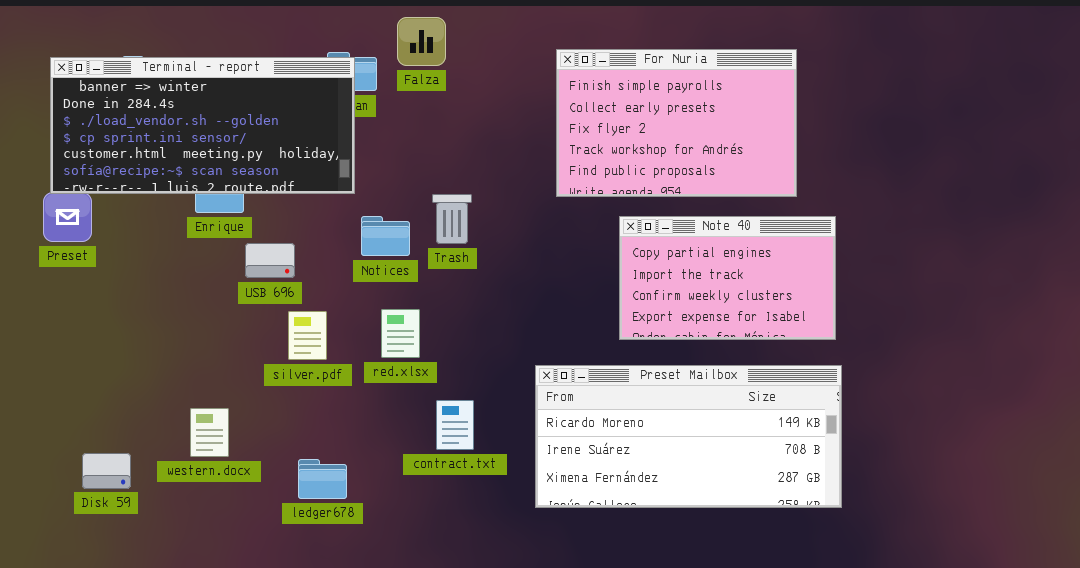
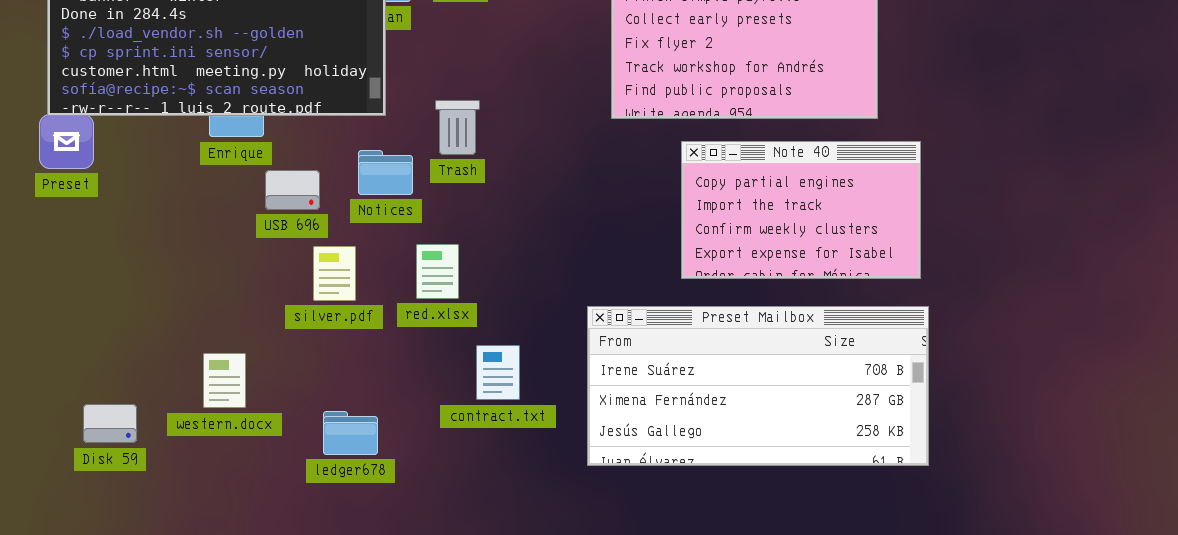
Trash: [432,194,472,244] -> [435,100,480,155], moved
Notices: [361,216,410,256] -> [358,150,413,195], moved
Preset Mailbox: [535,365,842,508] -> [587,306,929,466], scrolled down 1 row

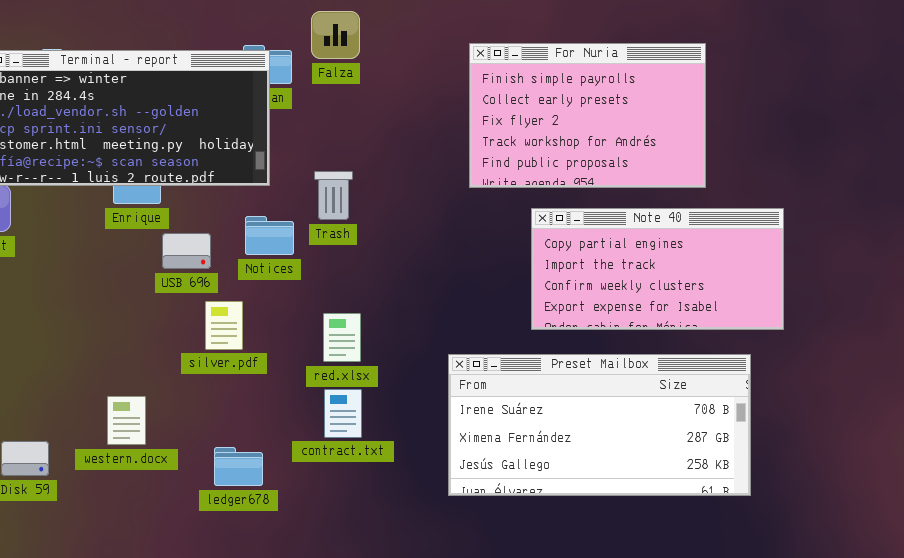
Note 40: [681,141,921,279] -> [531,208,784,330], resized
red.xlsx: [416,244,459,299] -> [323,313,361,362], moved
contract.txt: [476,345,520,400] -> [324,389,362,438], moved

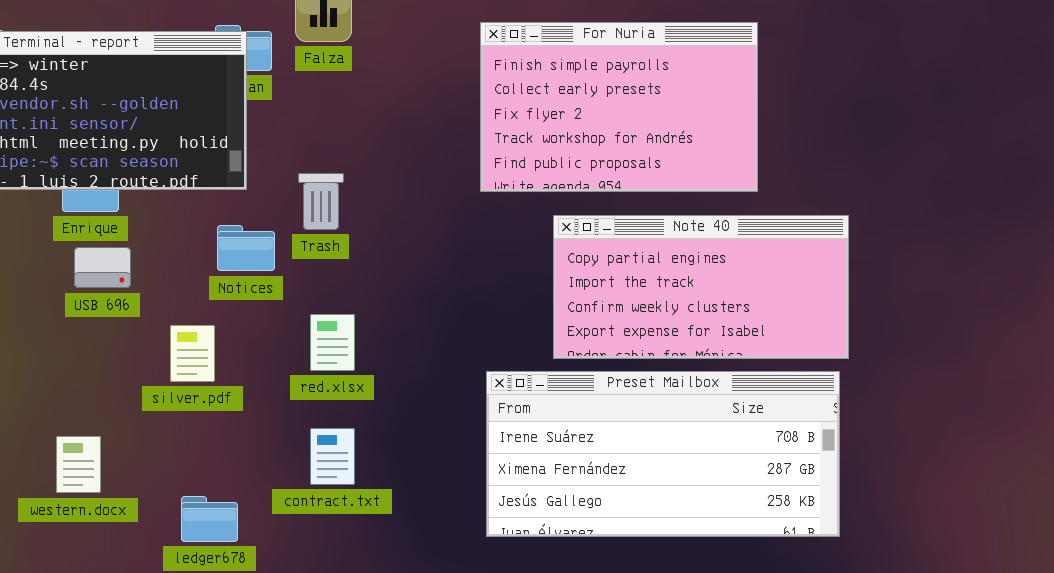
USB 696: [162,233,211,269] -> [74,247,131,288], moved
red.xlsx: [323,313,361,362] -> [310,314,355,371], moved
Preset Mailbox: [448,354,751,496] -> [486,371,840,537], moved

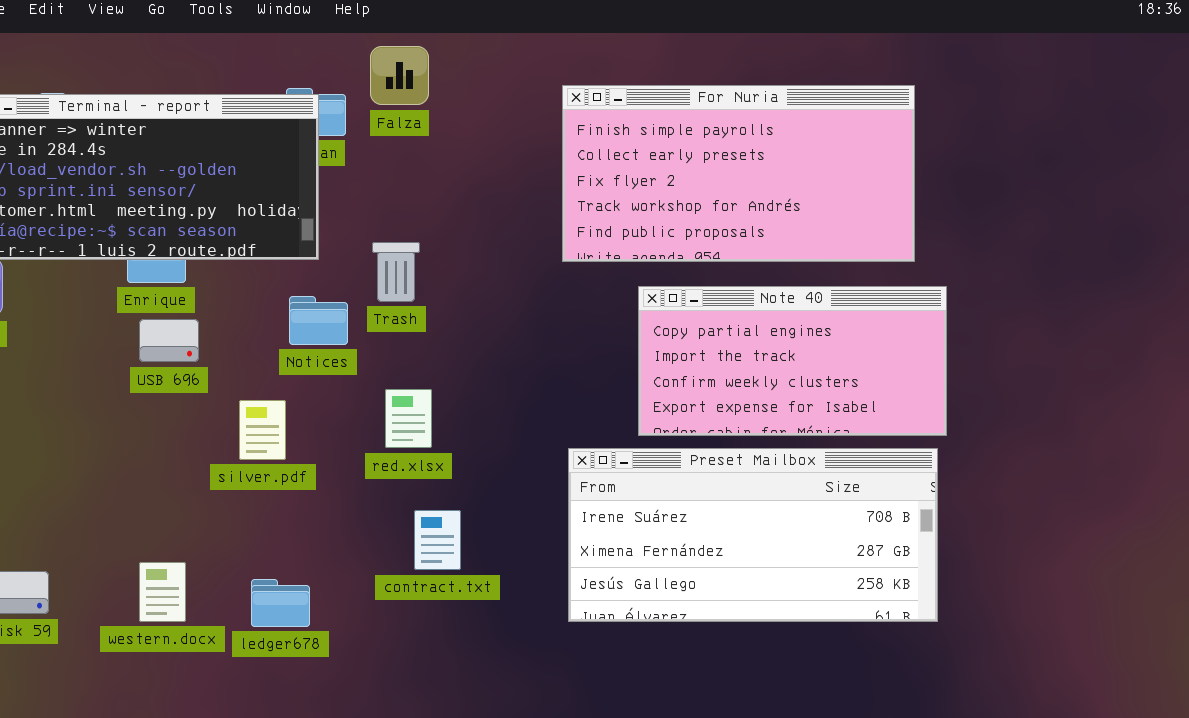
For Nuria: [480,22,758,192] -> [562,85,915,262], resized
contract.txt: [310,428,355,485] -> [414,510,461,570], moved
western.docx: [56,436,101,493] -> [139,562,186,622], moved

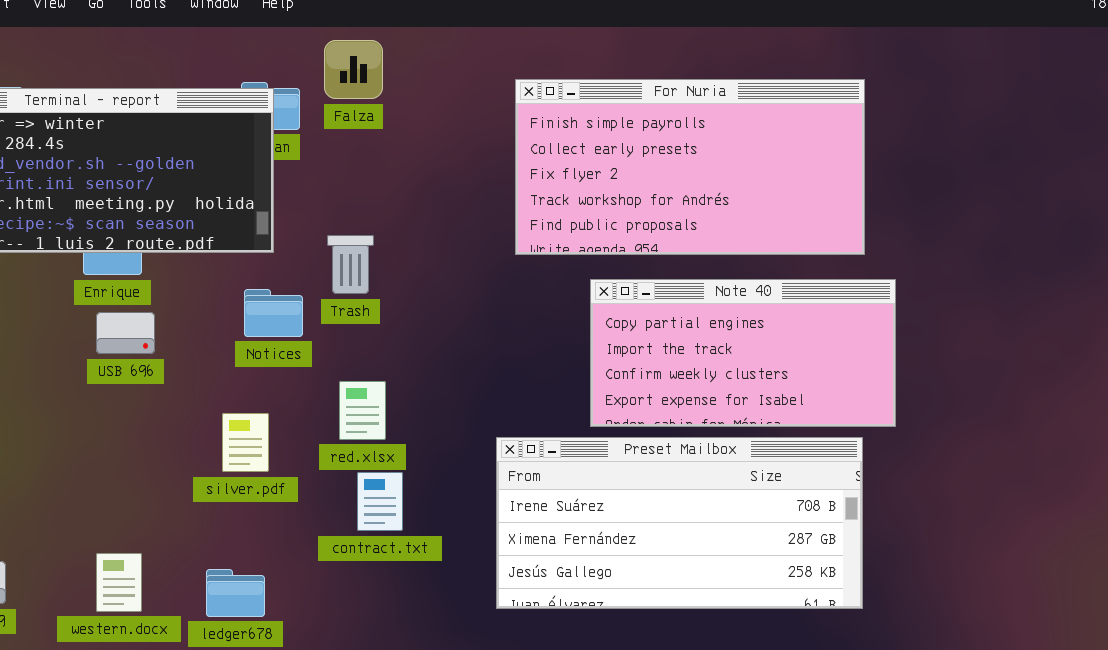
silver.pdf: [239,400,286,460] -> [222,413,269,472], moved
Preset Mailbox: [568,448,938,622] -> [496,437,863,609], moved
contract.txt: [414,510,461,570] -> [357,472,403,531], moved

